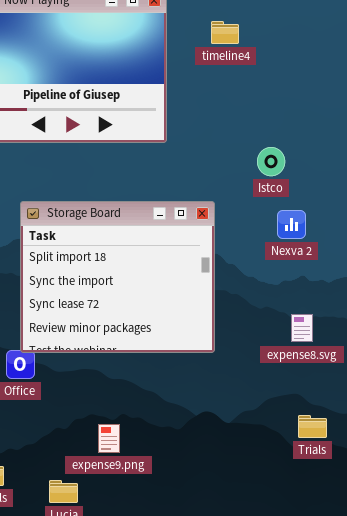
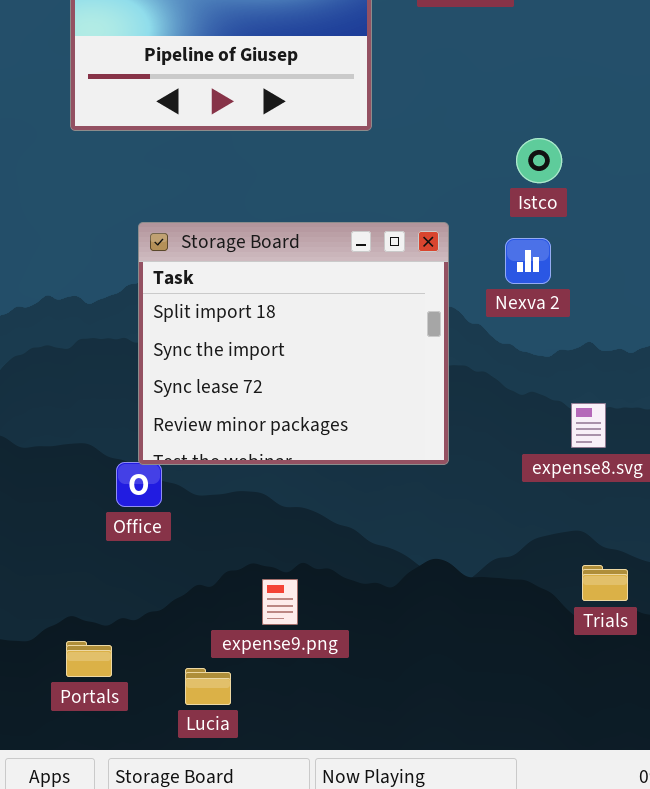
Nexva 2: [277,210,306,239] -> [505,238,551,284], moved

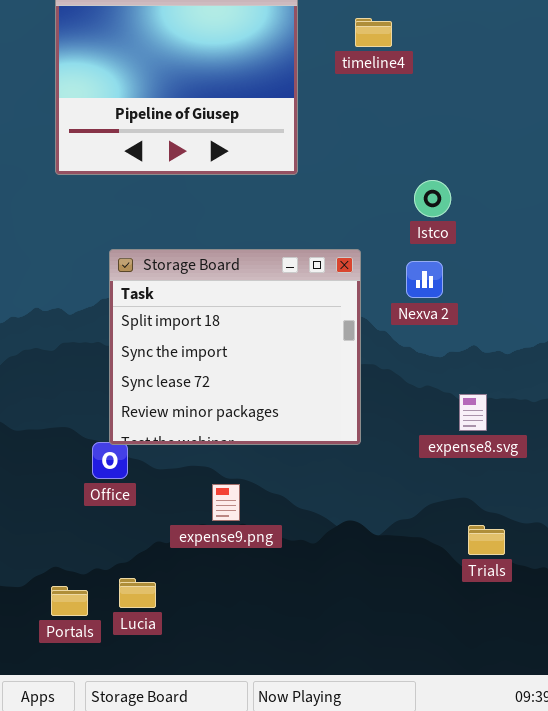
expense9.png: [262,579,298,625] -> [212,484,240,521], moved
Lucia: [185,668,231,705] -> [119,578,156,608], moved

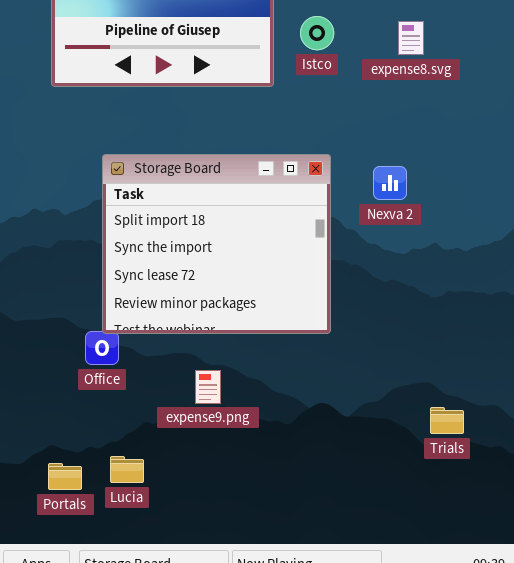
Istco: [414,180,451,217] -> [300,16,334,50], moved
expense8.svg: [459,394,487,431] -> [398,21,424,55], moved

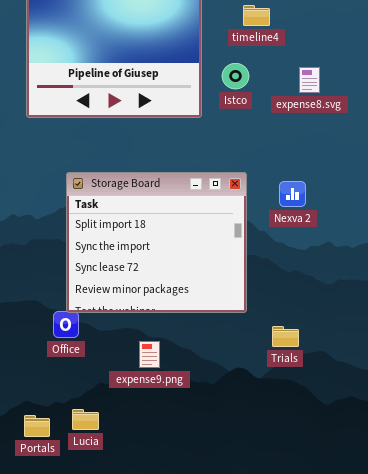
Trials: [430,407,464,434] -> [272,326,299,347], moved

